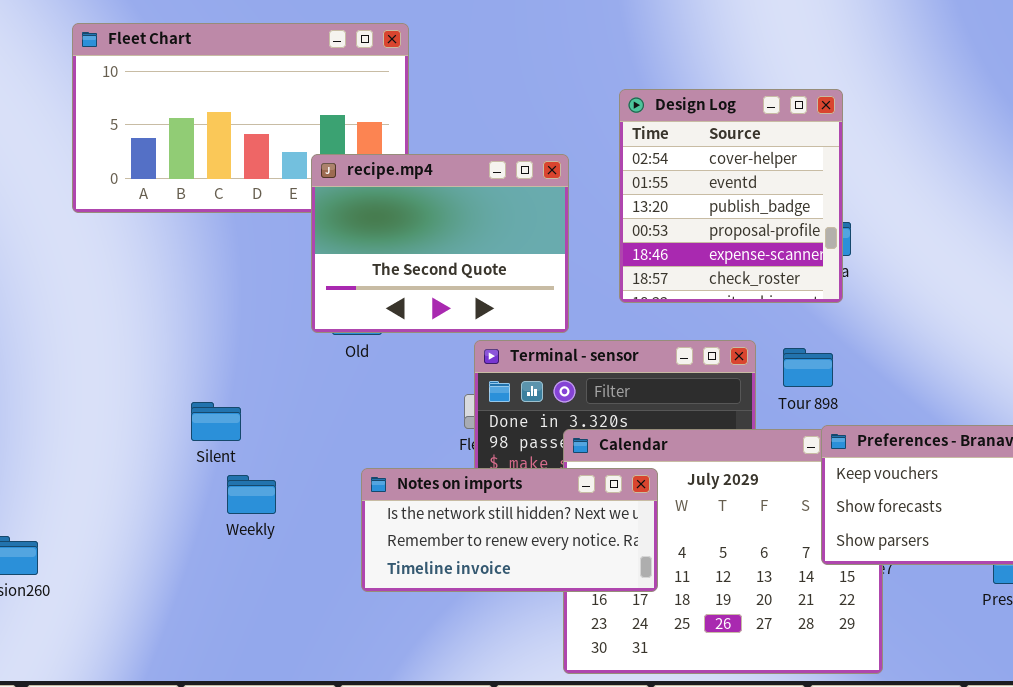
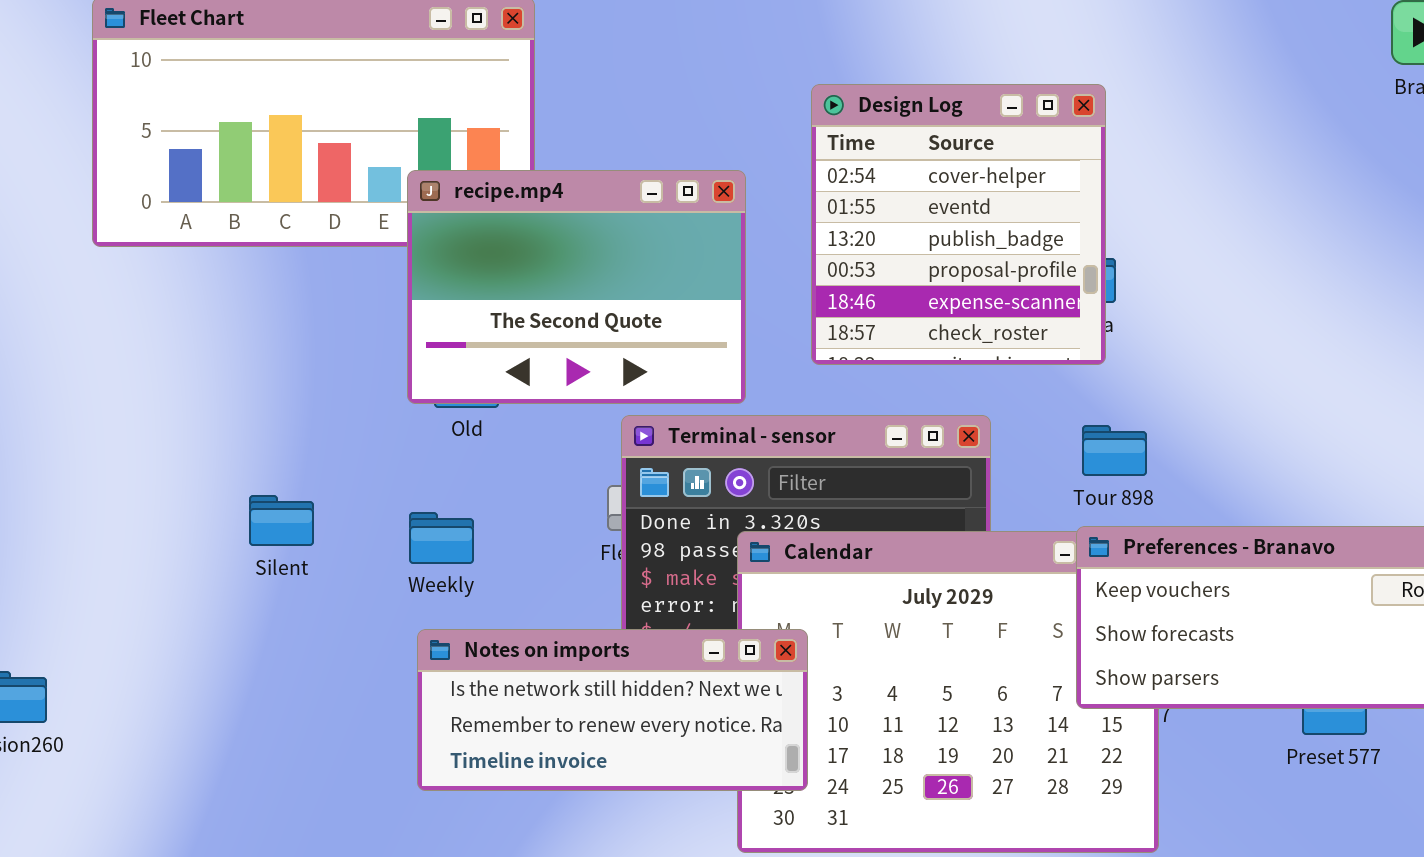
Tour 898: [783,348,833,387] -> [1082,425,1147,476], moved
Notes on imports: [361,468,658,592] -> [417,629,808,791], moved
Weekly: [227,475,276,514] -> [409,512,474,564], moved

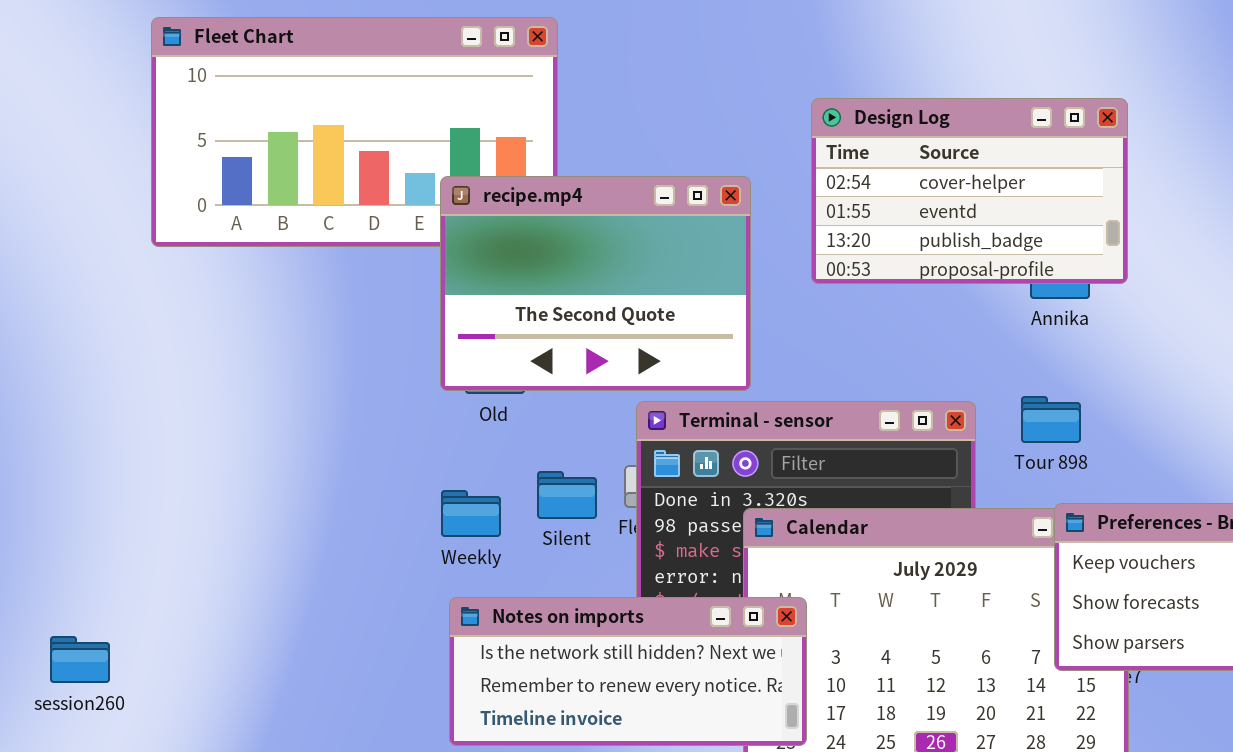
Design Log: [811,84,1106,365] -> [811,98,1128,284], resized
Tour 898: [1082,425,1147,476] -> [1021,396,1081,443], moved
Silent: [249,495,314,546] -> [537,471,597,519], moved

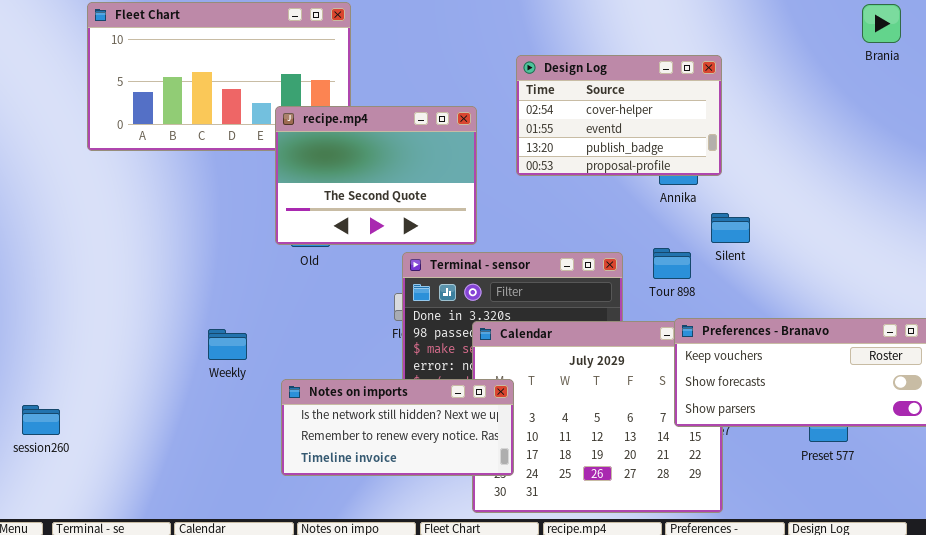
Silent: [537,471,597,519] -> [711,213,750,243], moved
Weekly: [441,490,501,537] -> [208,329,247,360], moved

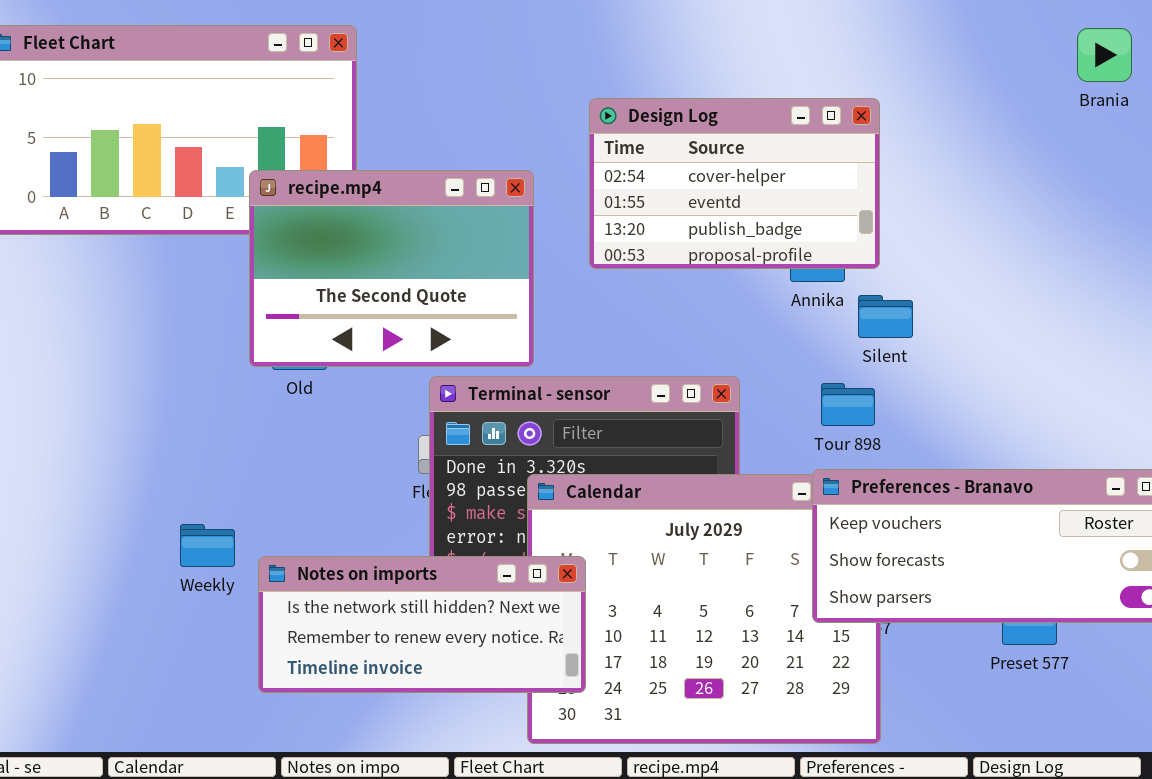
Silent: [711,213,750,243] -> [858,295,913,338], moved
Tour 898: [653,248,691,279] -> [821,383,875,426], moved
Weekly: [208,329,247,360] -> [180,524,235,567], moved

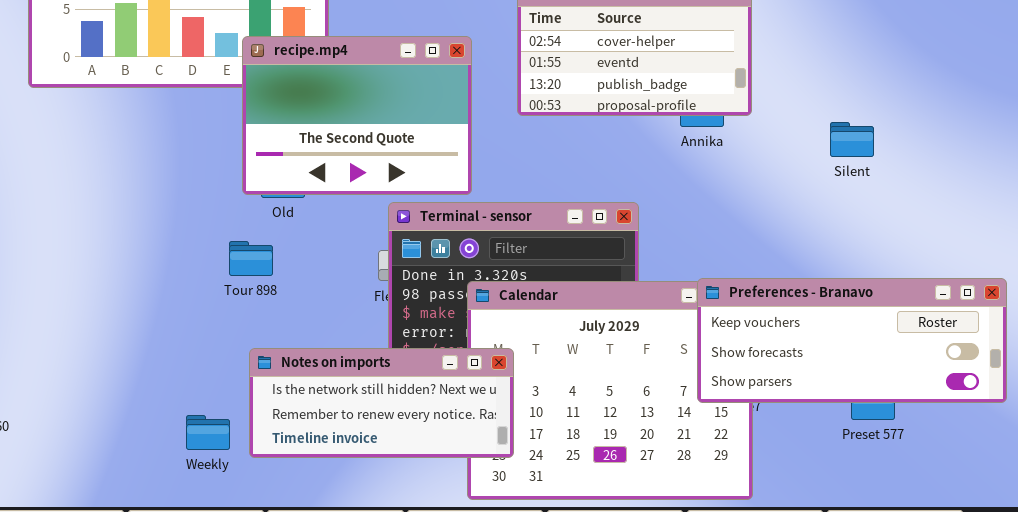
Silent: [858,295,913,338] -> [830,122,874,157], moved
Tour 898: [821,383,875,426] -> [229,241,273,276], moved
Weekly: [180,524,235,567] -> [186,415,230,450], moved

